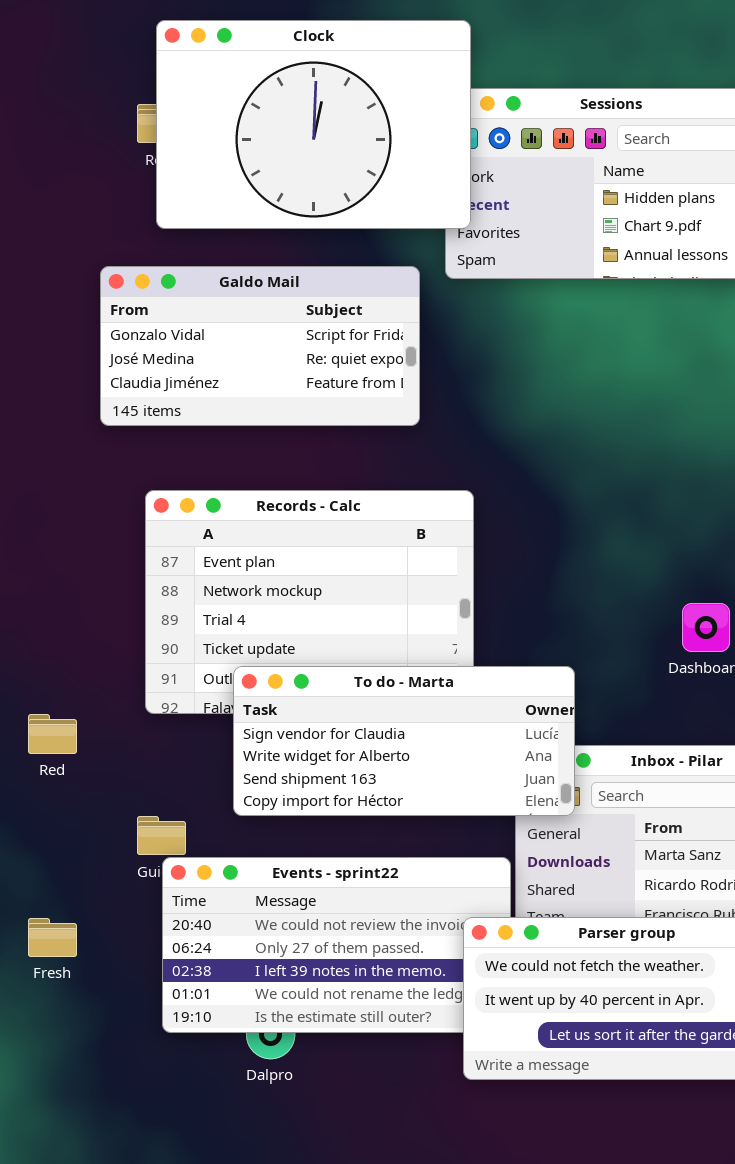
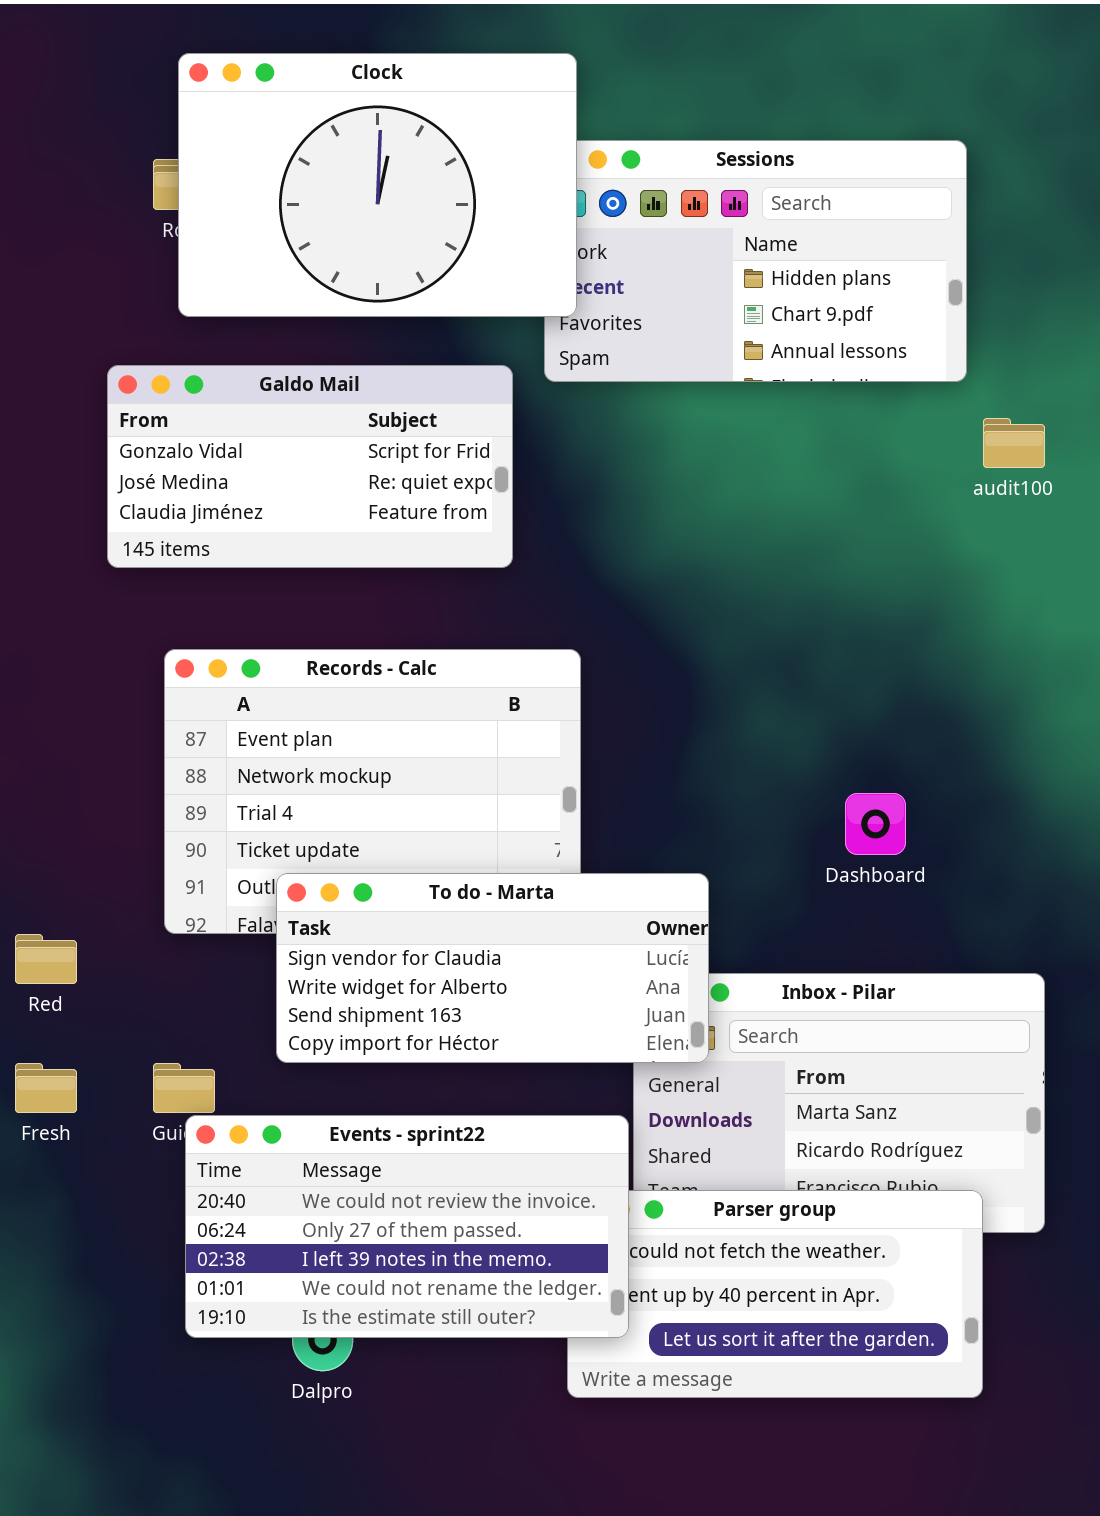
Events - sprint22: [162,857,511,1033] -> [185,1115,629,1338], raised
Fresh: [28,918,77,957] -> [15,1063,77,1113], moved

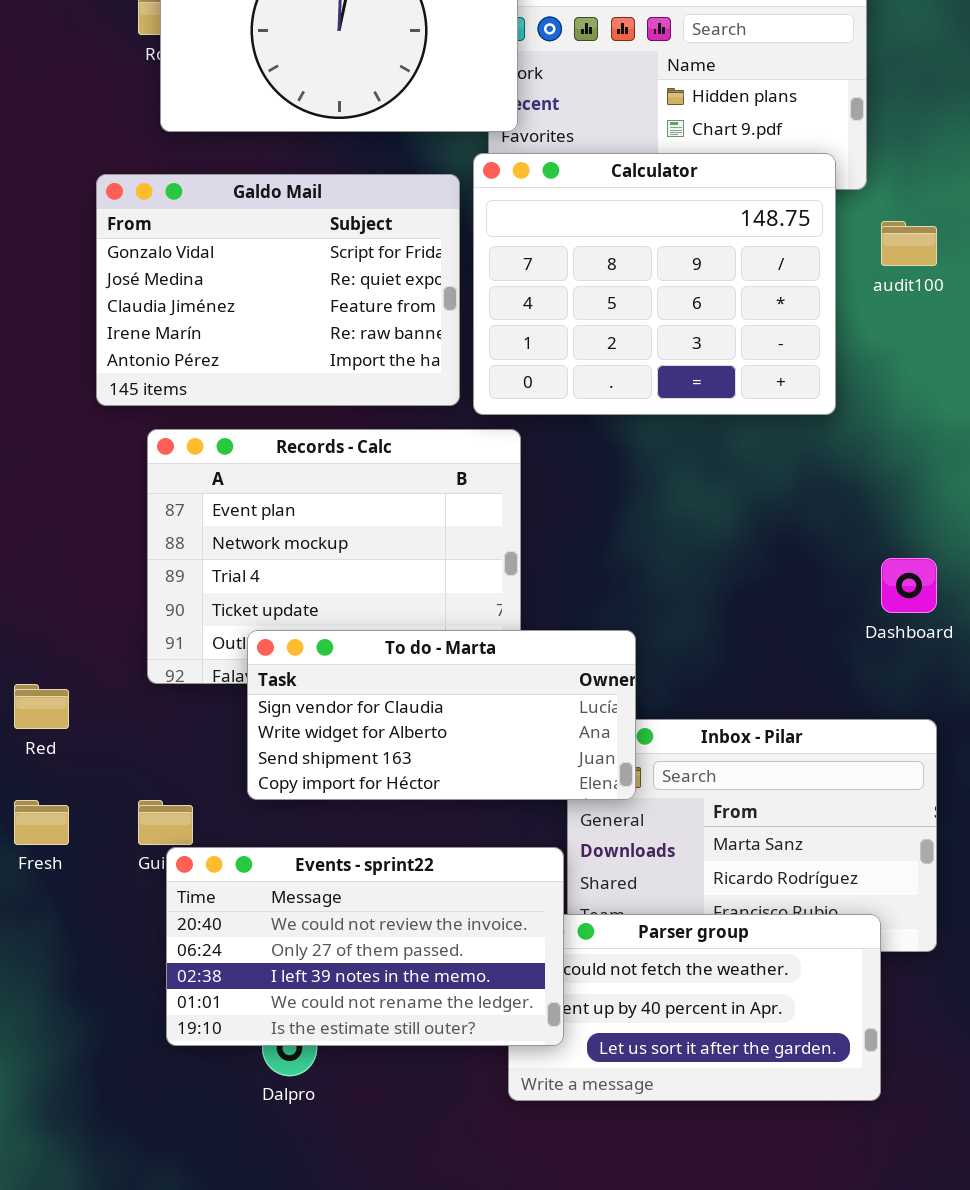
Calculator: none -> [473,153,836,415], opened
Galdo Mail: [107,365,513,568] -> [96,174,460,406], resized
Dashboard: [845,793,906,855] -> [881,558,937,613], moved

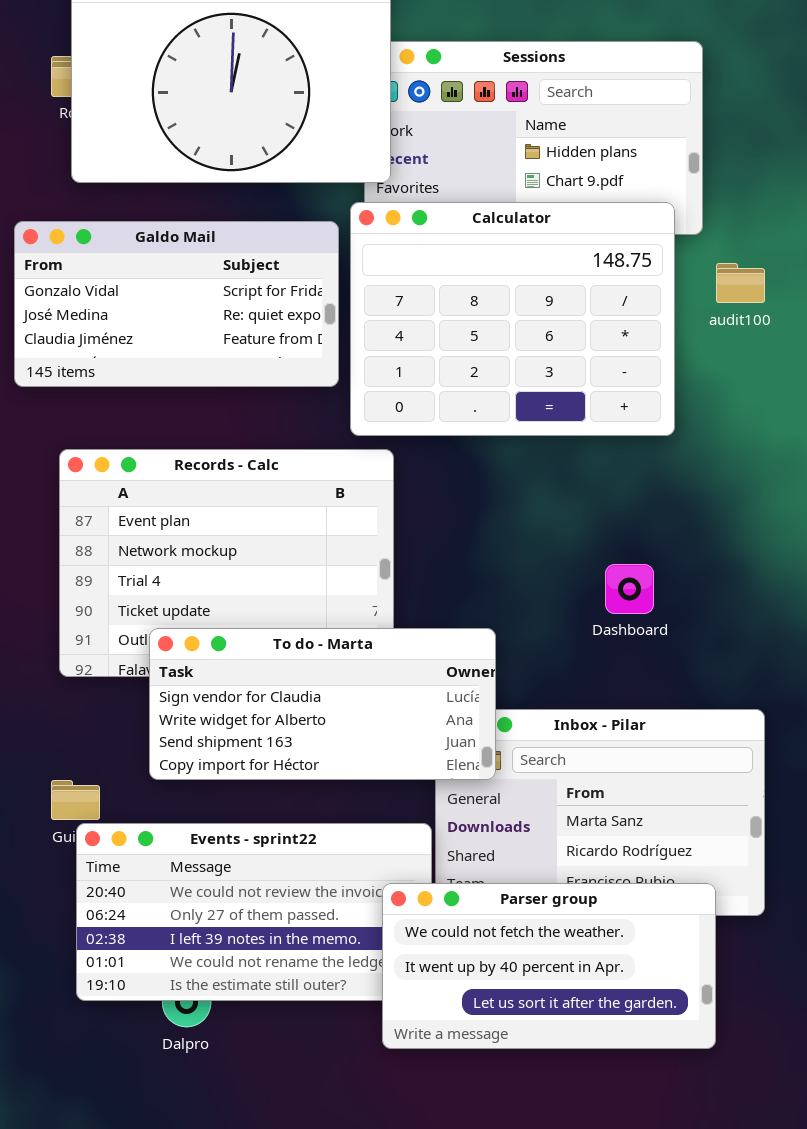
Galdo Mail: [96,174,460,406] -> [14,221,339,387], resized
Dashboard: [881,558,937,613] -> [605,564,654,614], moved
Parser group: [508,914,881,1101] -> [382,883,716,1049], raised

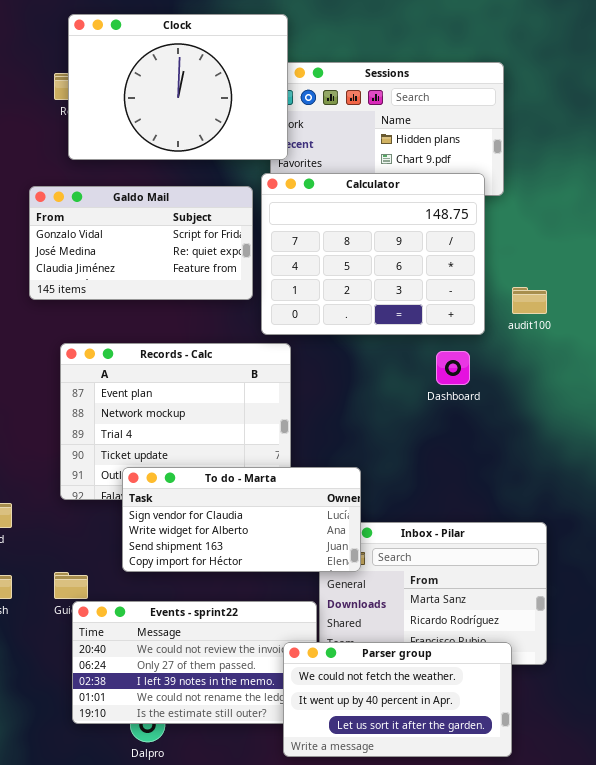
audit100: [716,263,765,303] -> [512,287,547,314], moved
Dashboard: [605,564,654,614] -> [436,351,470,385], moved

